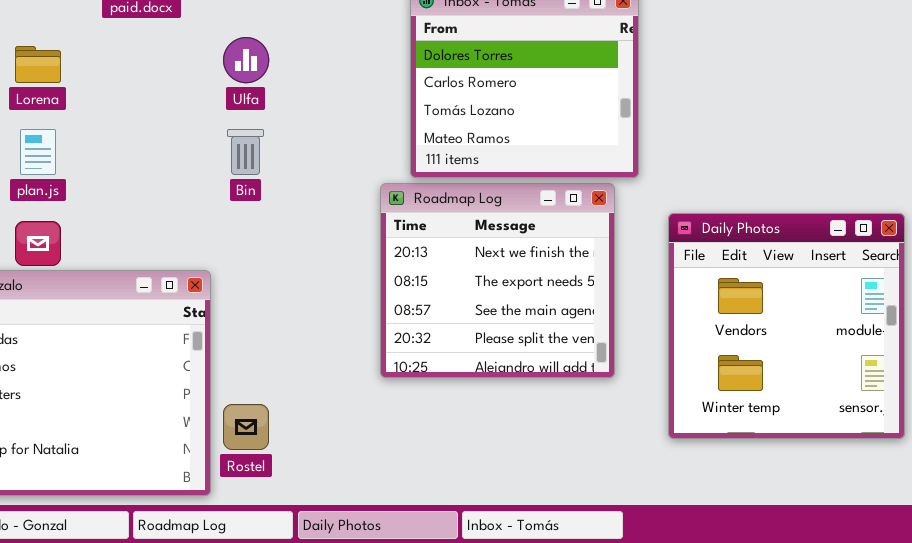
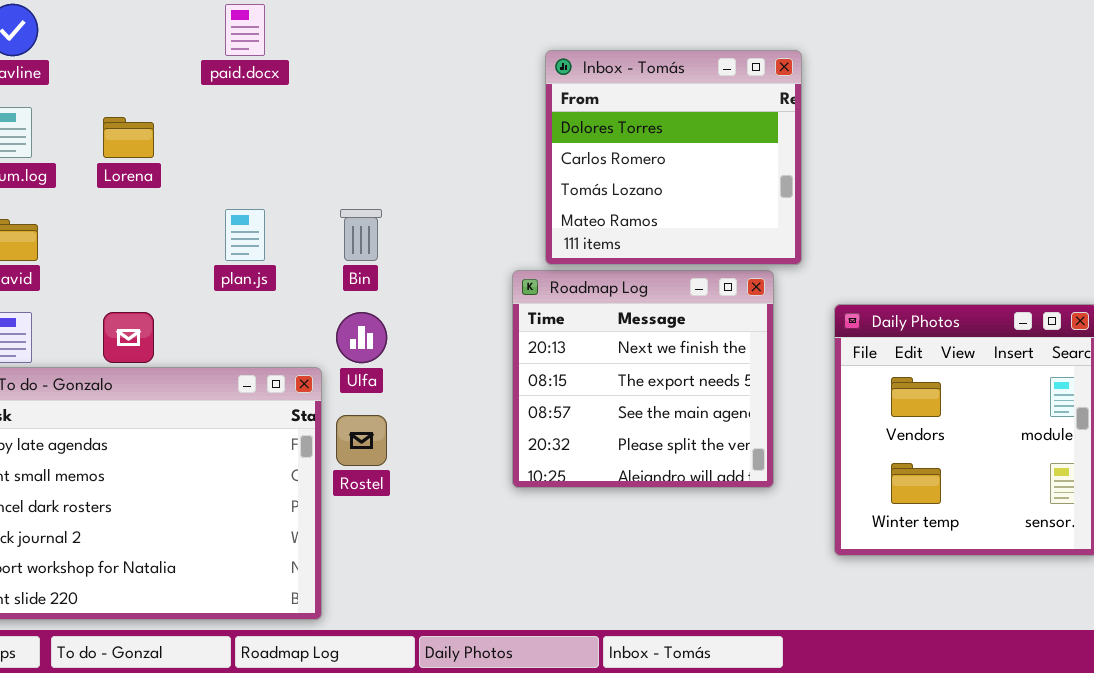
Ulfa: [223,37,269,83] -> [336,312,387,363], moved
plan.js: [20,129,56,175] -> [225,209,265,261], moved
Rostel: [223,404,269,450] -> [336,415,387,466], moved

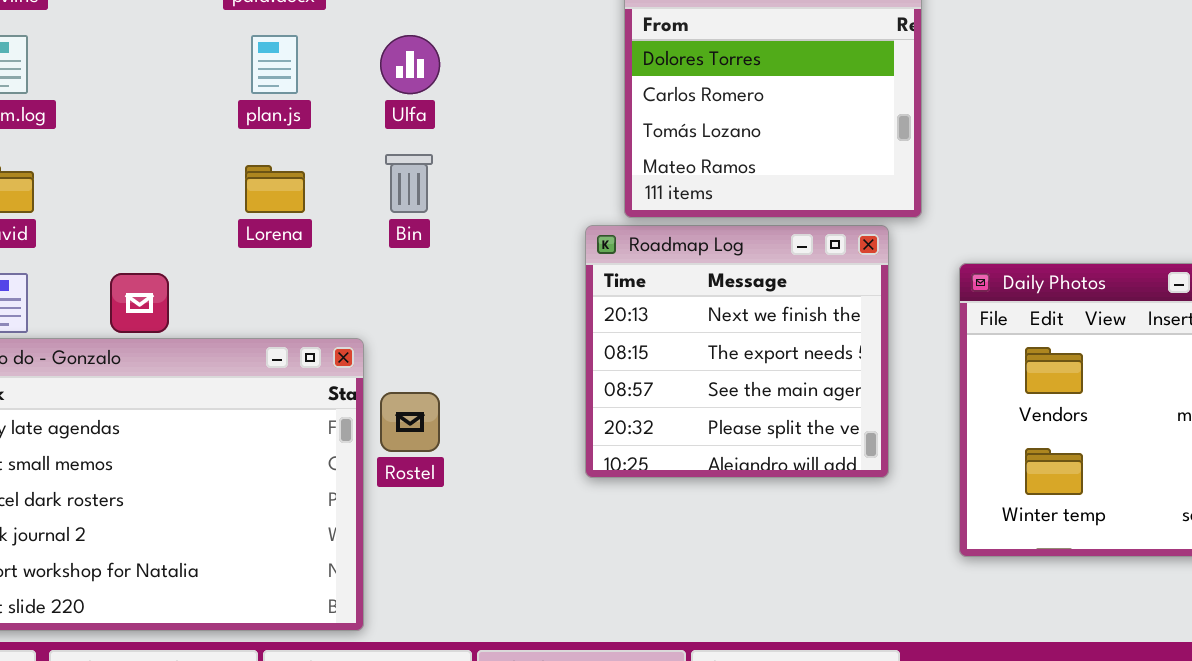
Lorena: [103,117,154,158] -> [245,165,305,213], moved
plan.js: [225,209,265,261] -> [251,35,298,94], moved
Ulfa: [336,312,387,363] -> [380,35,440,94], moved

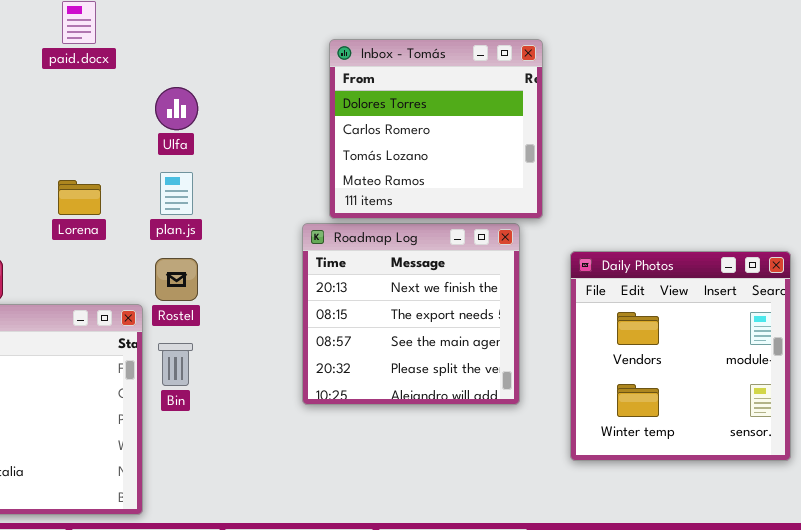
plan.js: [251,35,298,94] -> [160,172,193,215], moved
Bin: [385,154,433,213] -> [158,343,193,386], moved
Rostel: [380,392,440,452] -> [155,258,198,301], moved

